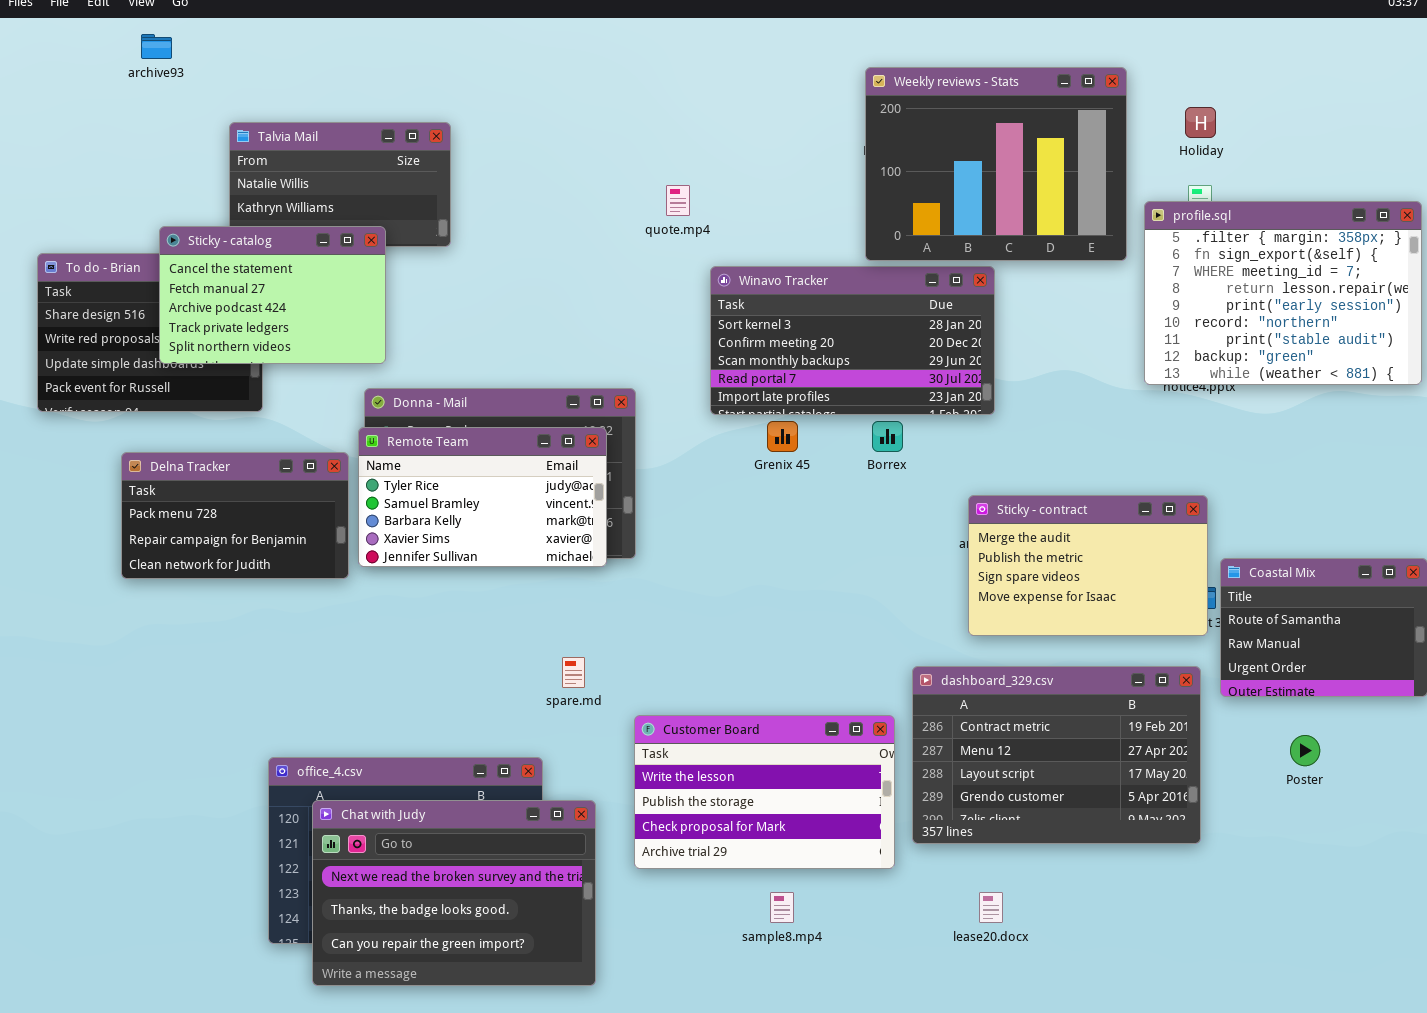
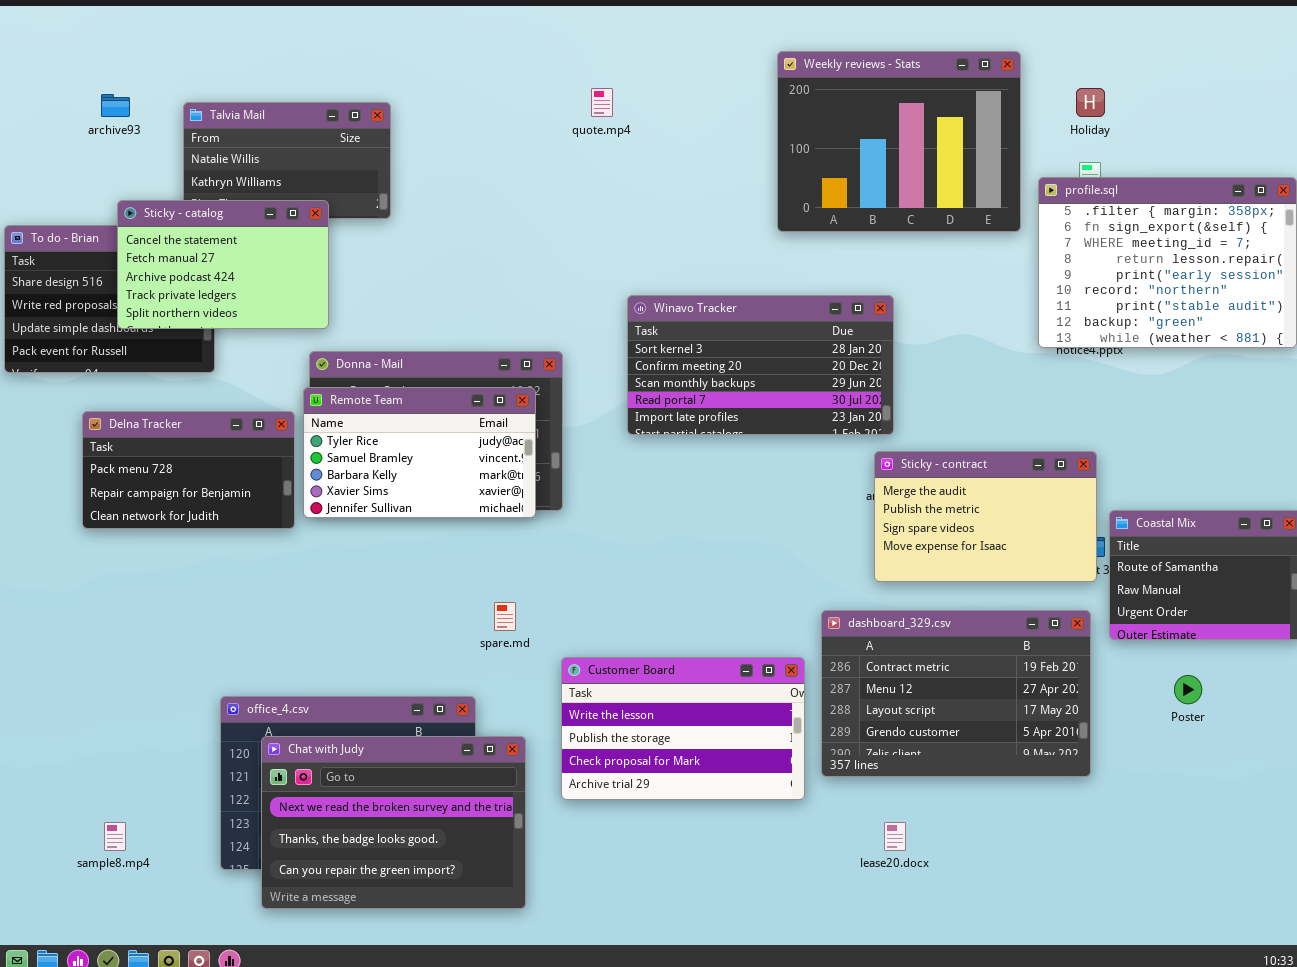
archive93: [141,34,172,59] -> [101,94,130,117], moved
quote.mp4: [666,185,690,216] -> [591,88,613,117], moved
Winavo Tracker: [710,266,995,415] -> [627,295,894,435], moved
sample8.mp4: [770,892,794,923] -> [104,822,126,851], moved

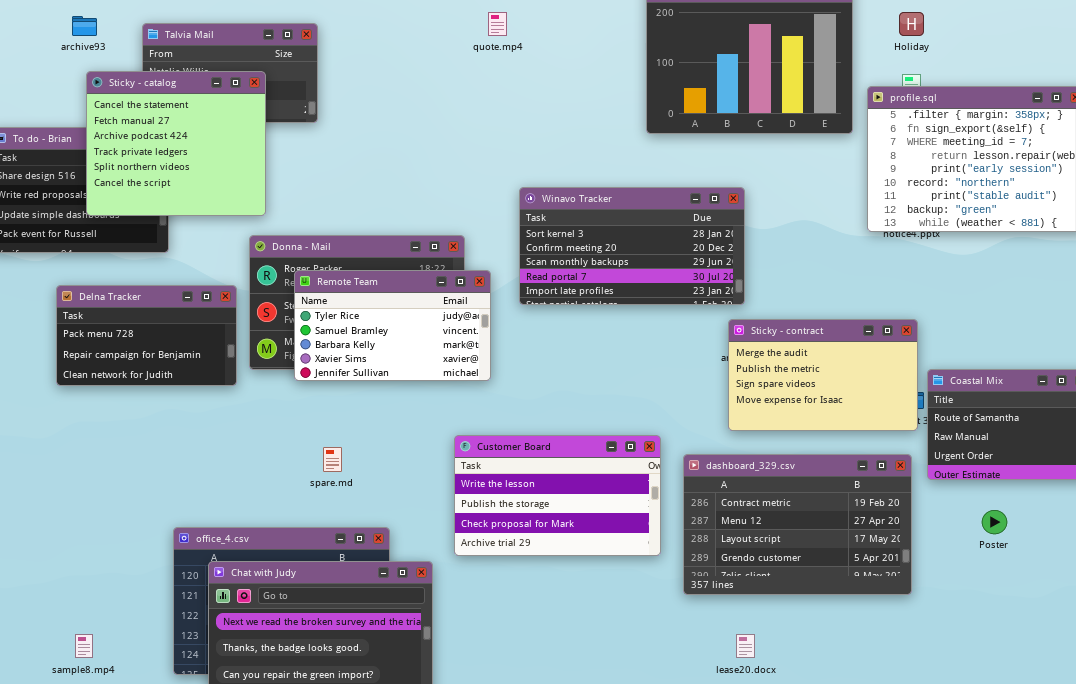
Sticky - catalog: [117,200,329,329] -> [86,71,266,216], resized
Remote Team: [303,387,536,518] -> [294,270,491,381], moved
spare.md: [494,602,516,631] -> [323,447,342,472], moved
Customer Board: [561,657,805,800] -> [454,435,661,556], moved

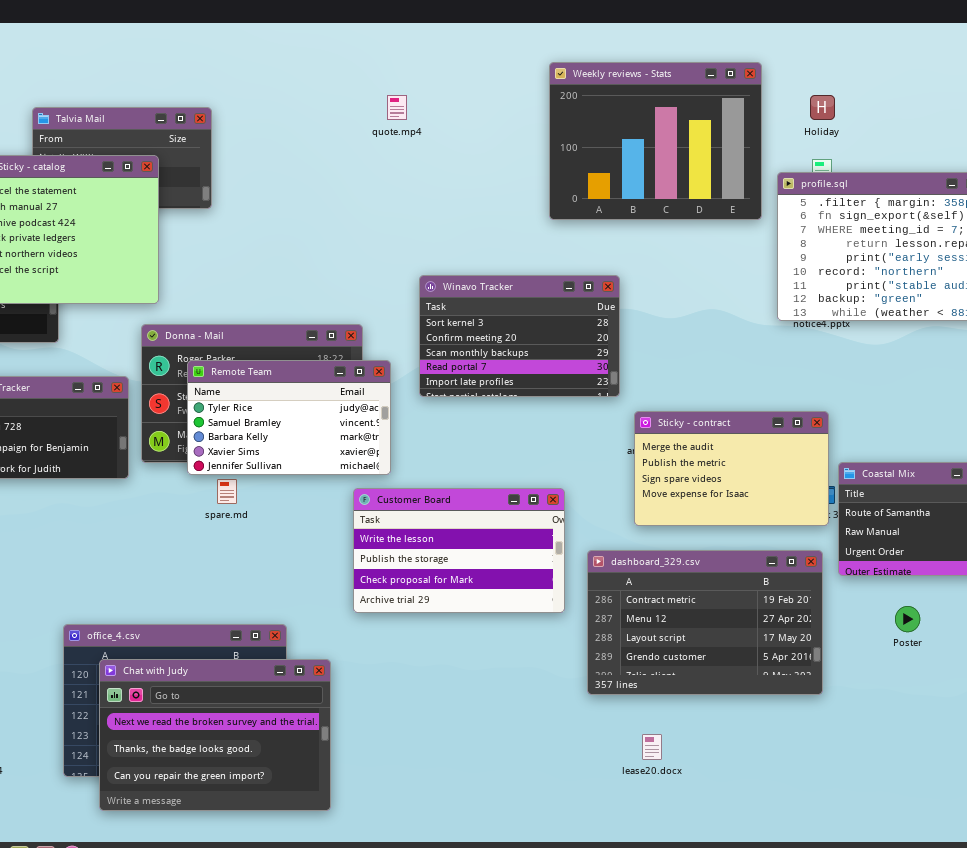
Winavo Tracker: [519,187,745,305] -> [419,275,620,397], resized
Customer Board: [454,435,661,556] -> [353,488,565,613], moved
spare.md: [323,447,342,472] -> [217,479,237,504], moved

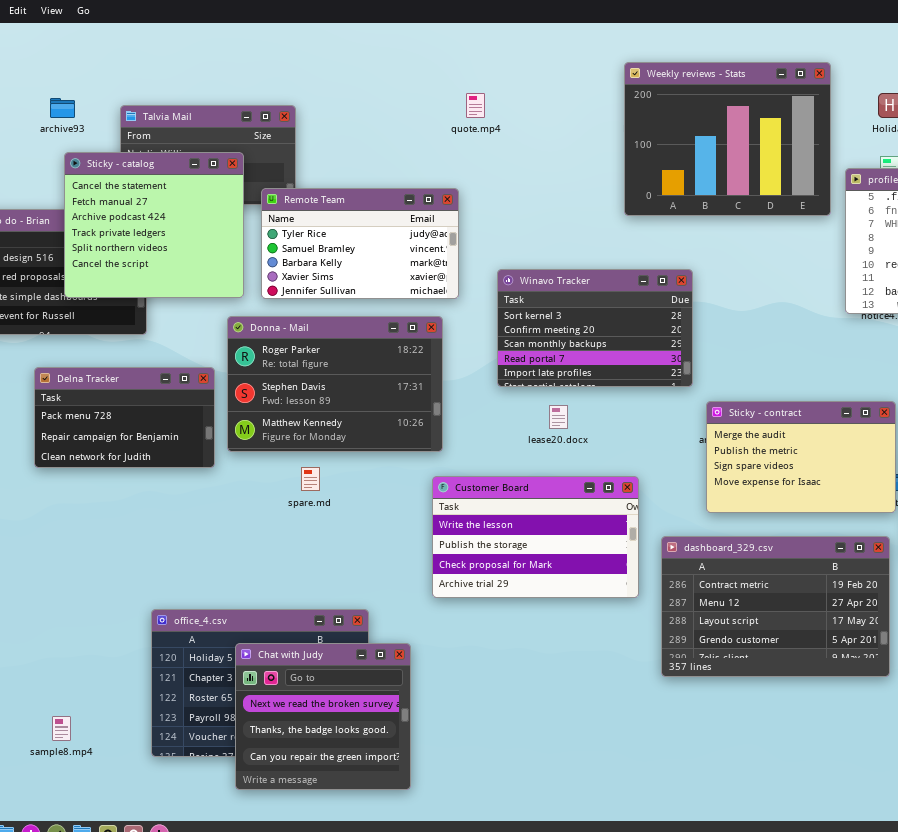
Remote Team: [187,360,391,475] -> [261,188,459,299], moved
Chat with Judy: [99,659,331,811] -> [235,643,411,790], resized
lease20.docx: [642,734,662,760] -> [549,405,568,429], moved

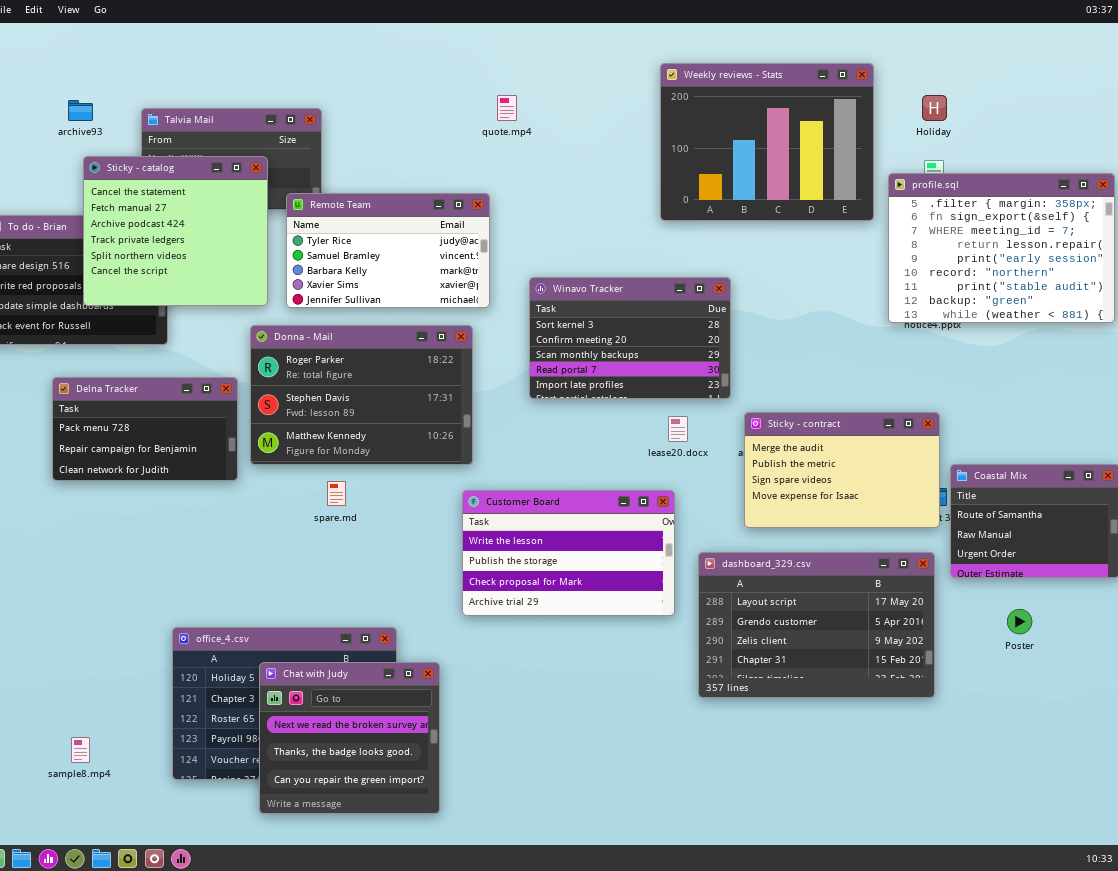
lease20.docx: [549,405,568,429] -> [668,416,688,442], moved
dashboard_329.csv: [661,536,890,677] -> [698,552,935,698], scrolled down 2 rows

